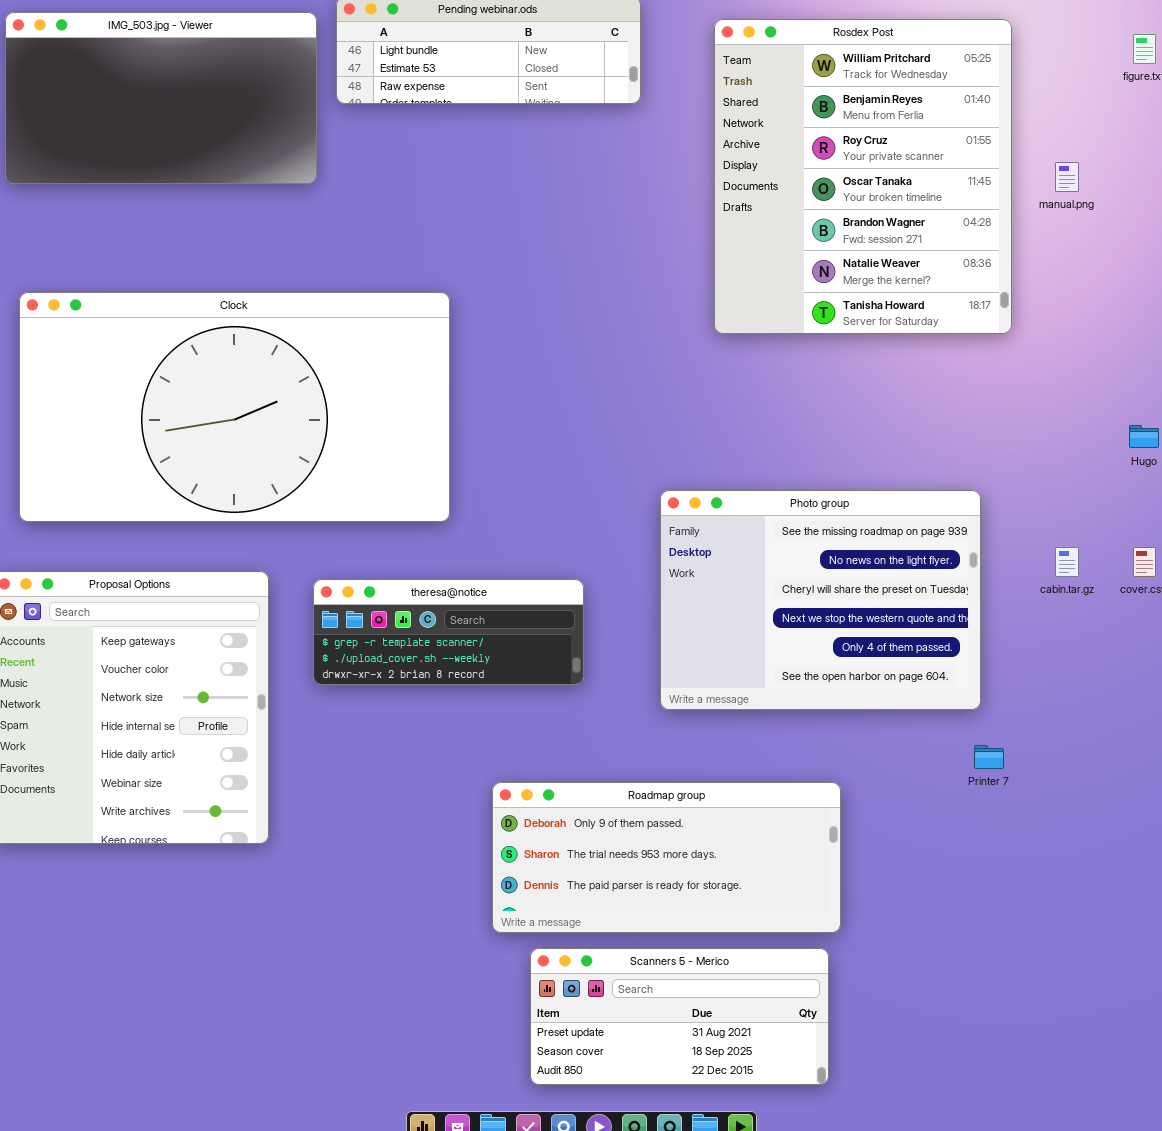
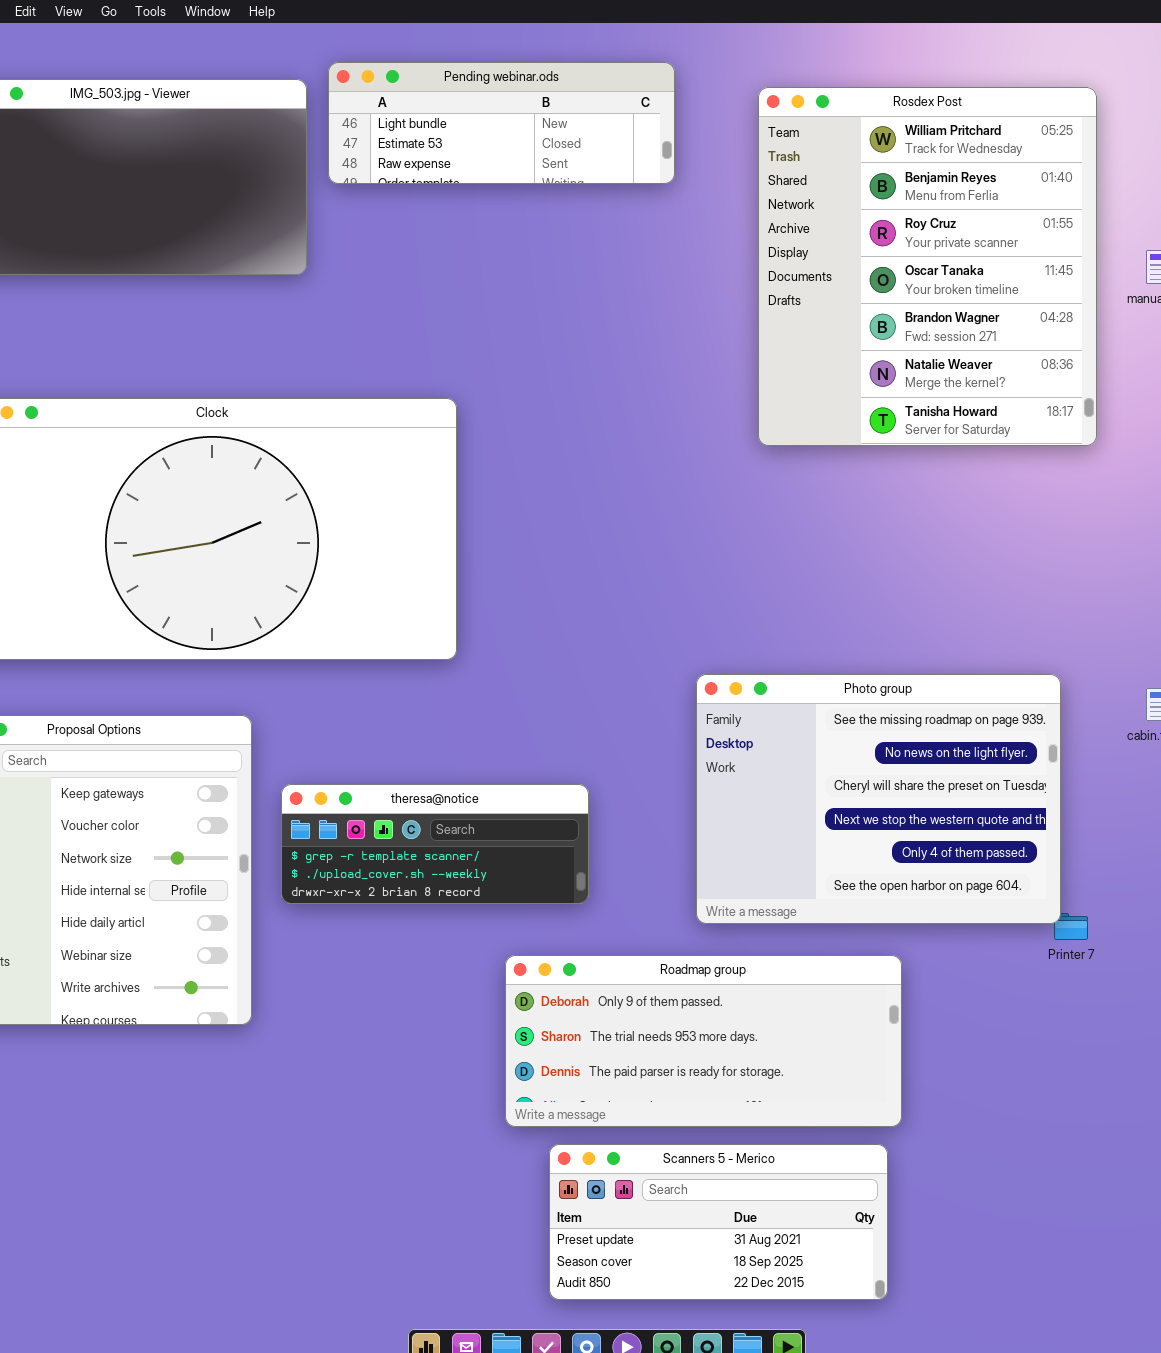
Photo group: [660,490,981,710] -> [696,674,1061,924], moved
theresa@notice: [313,579,584,685] -> [281,784,589,904], moved

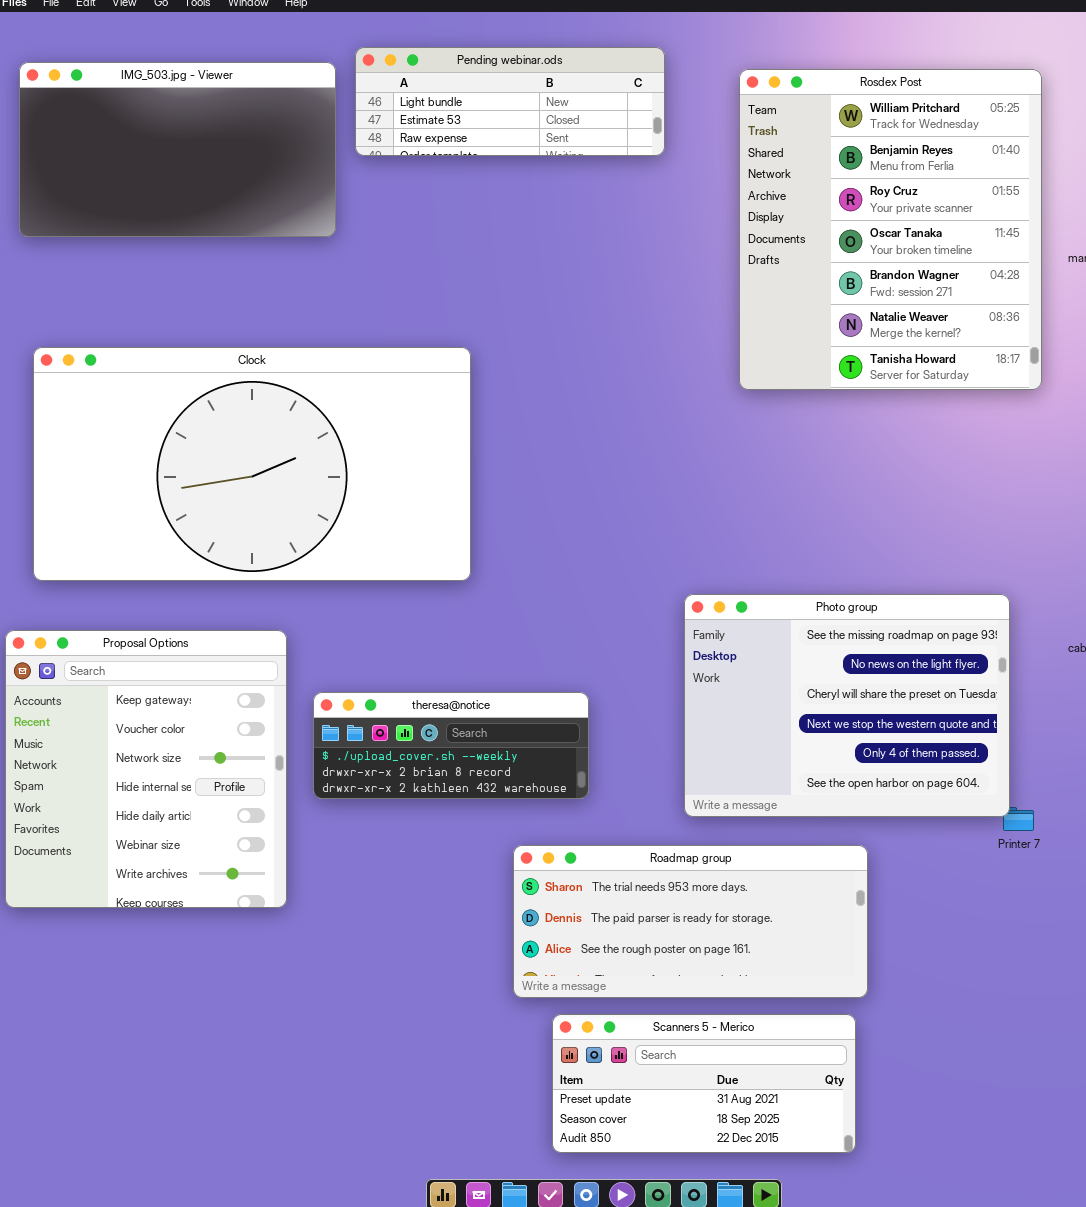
theresa@notice: [281,784,589,904] -> [313,692,589,799], scrolled down 1 row
Roadmap group: [505,955,902,1127] -> [513,845,868,998], scrolled down 1 row

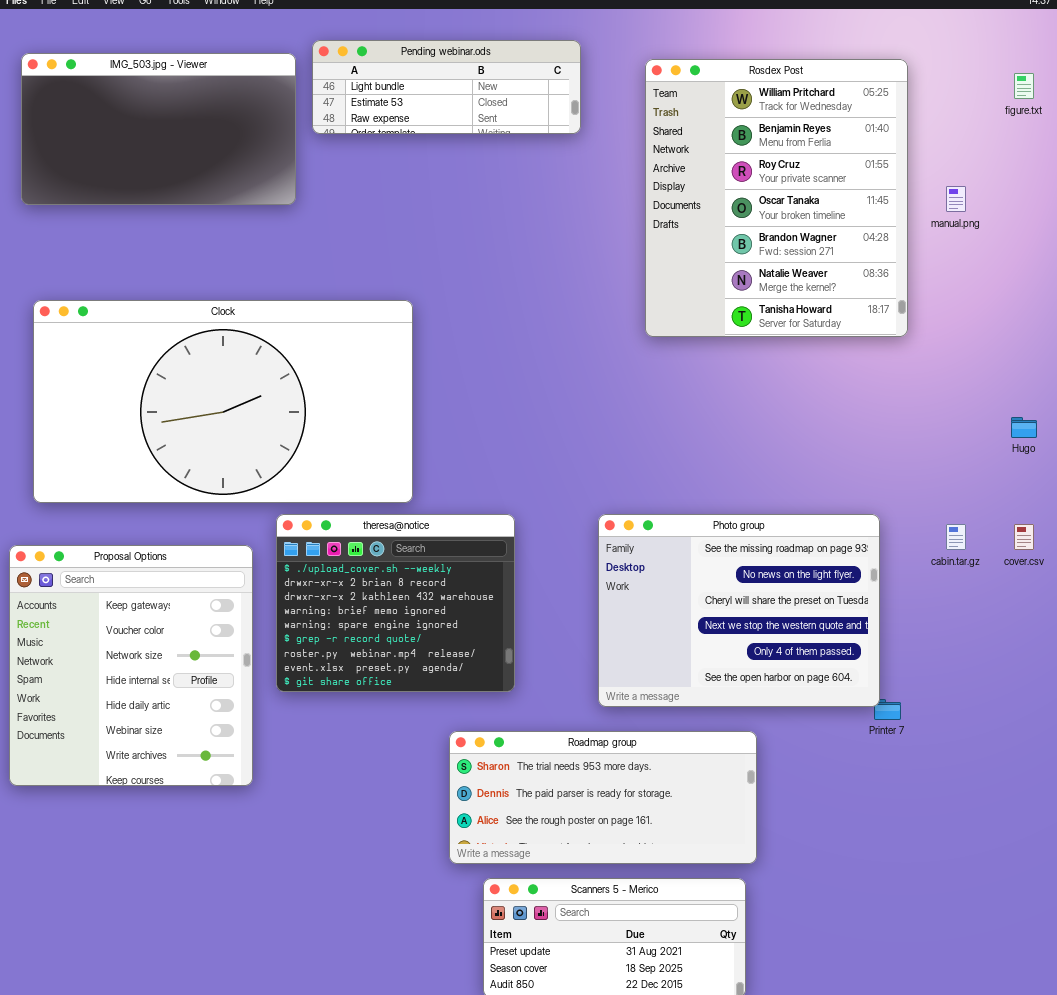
theresa@notice: [313,692,589,799] -> [276,514,515,692], resized

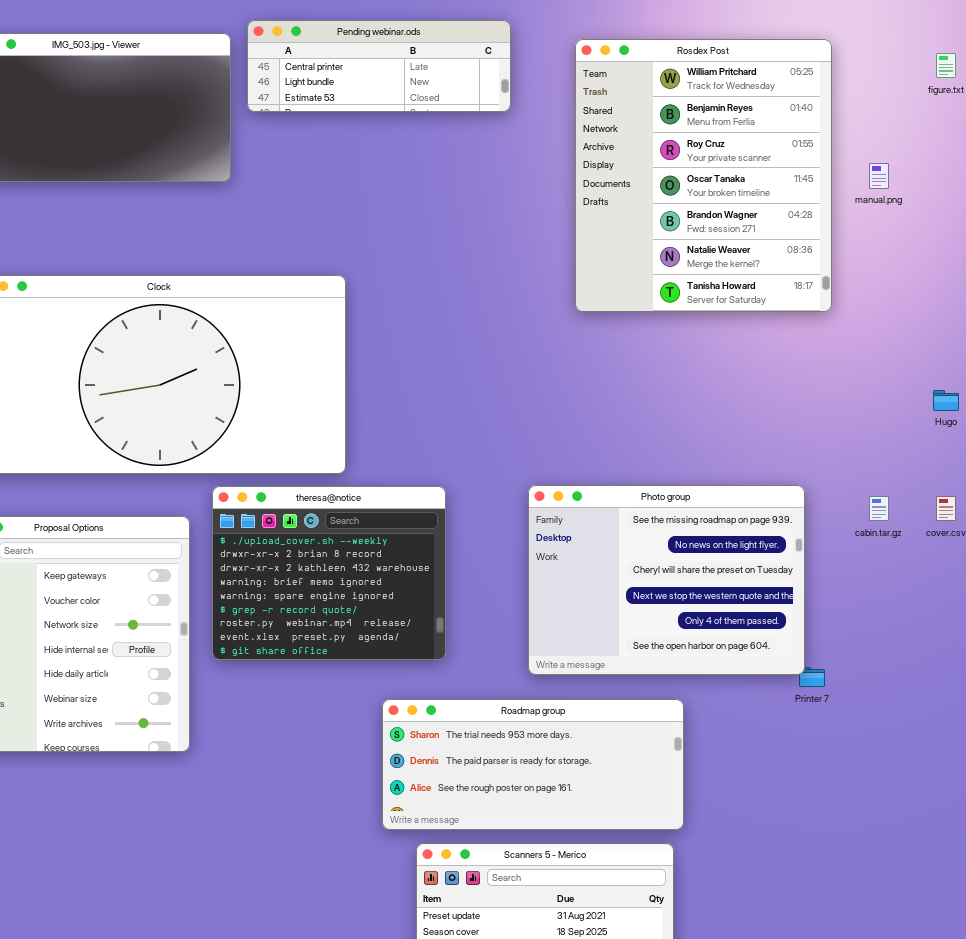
Pending webinar.ods: [312,40,581,134] -> [247,20,511,112], scrolled up 1 row

